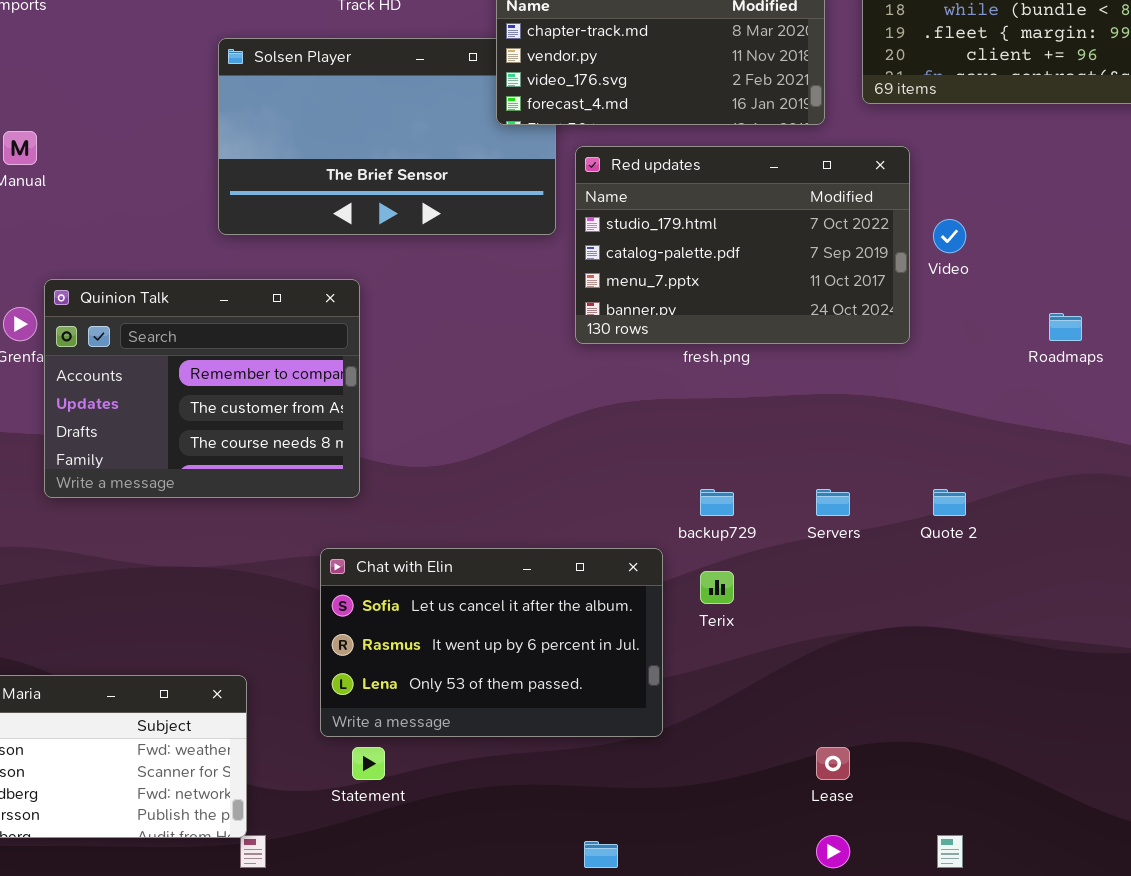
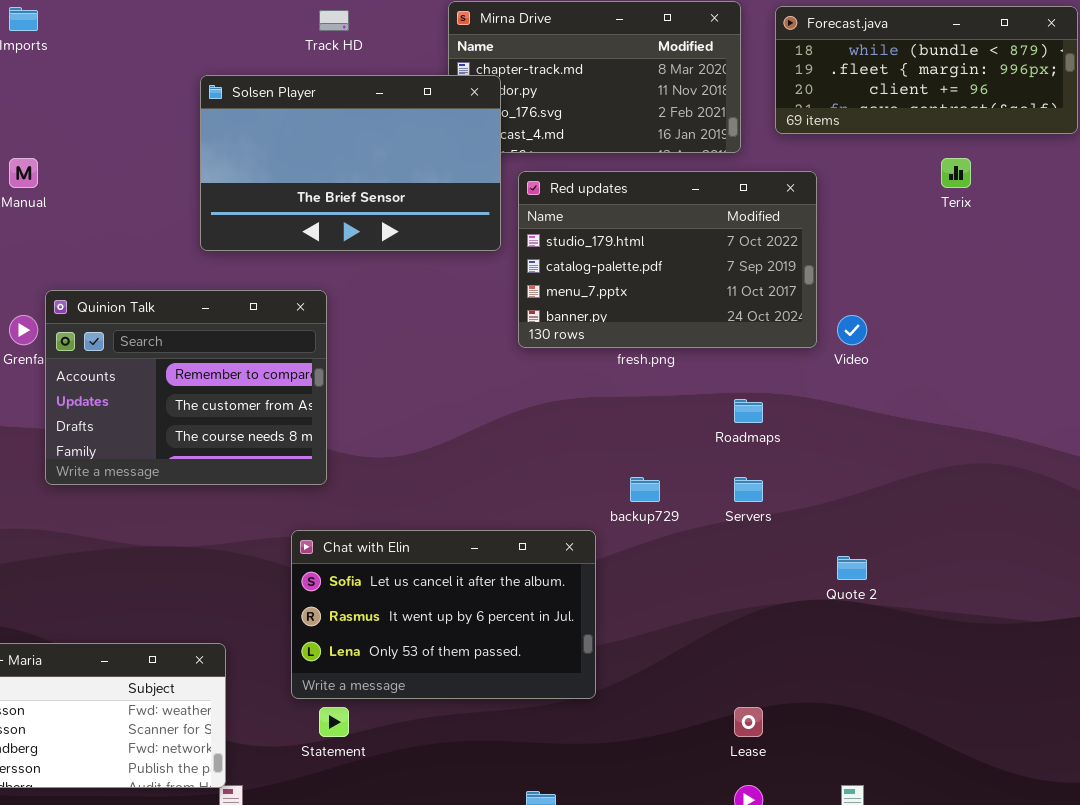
Solsen Player: [218,38,556,235] -> [200,75,501,251], raised
Video: [933,219,966,253] -> [837,315,867,345], moved
Roadmaps: [1049,313,1082,341] -> [734,399,763,423], moved
Quote 2: [933,489,966,516] -> [837,556,867,580], moved
Terix: [700,571,734,604] -> [941,158,971,188], moved

